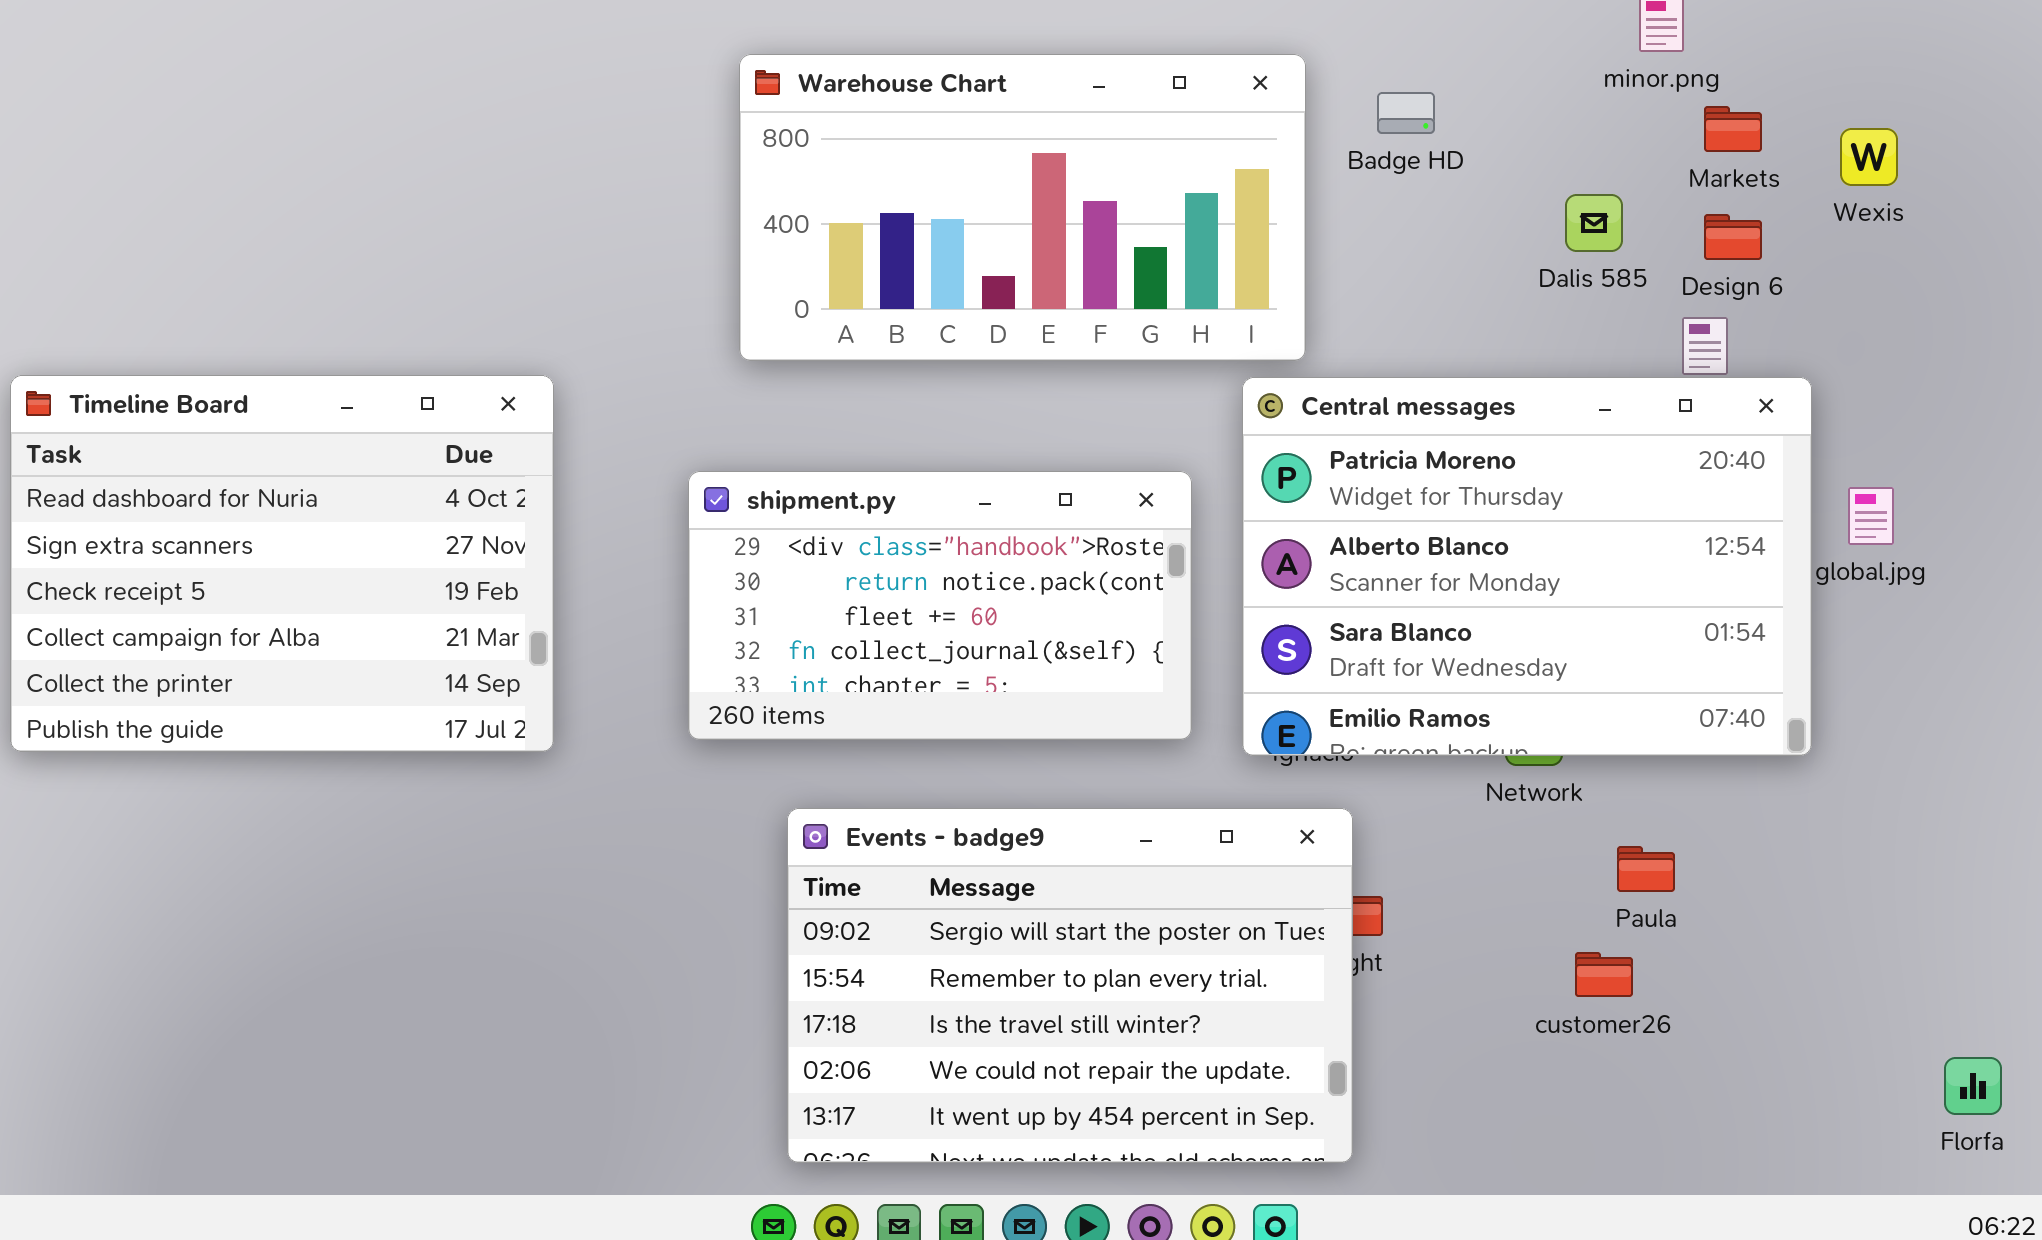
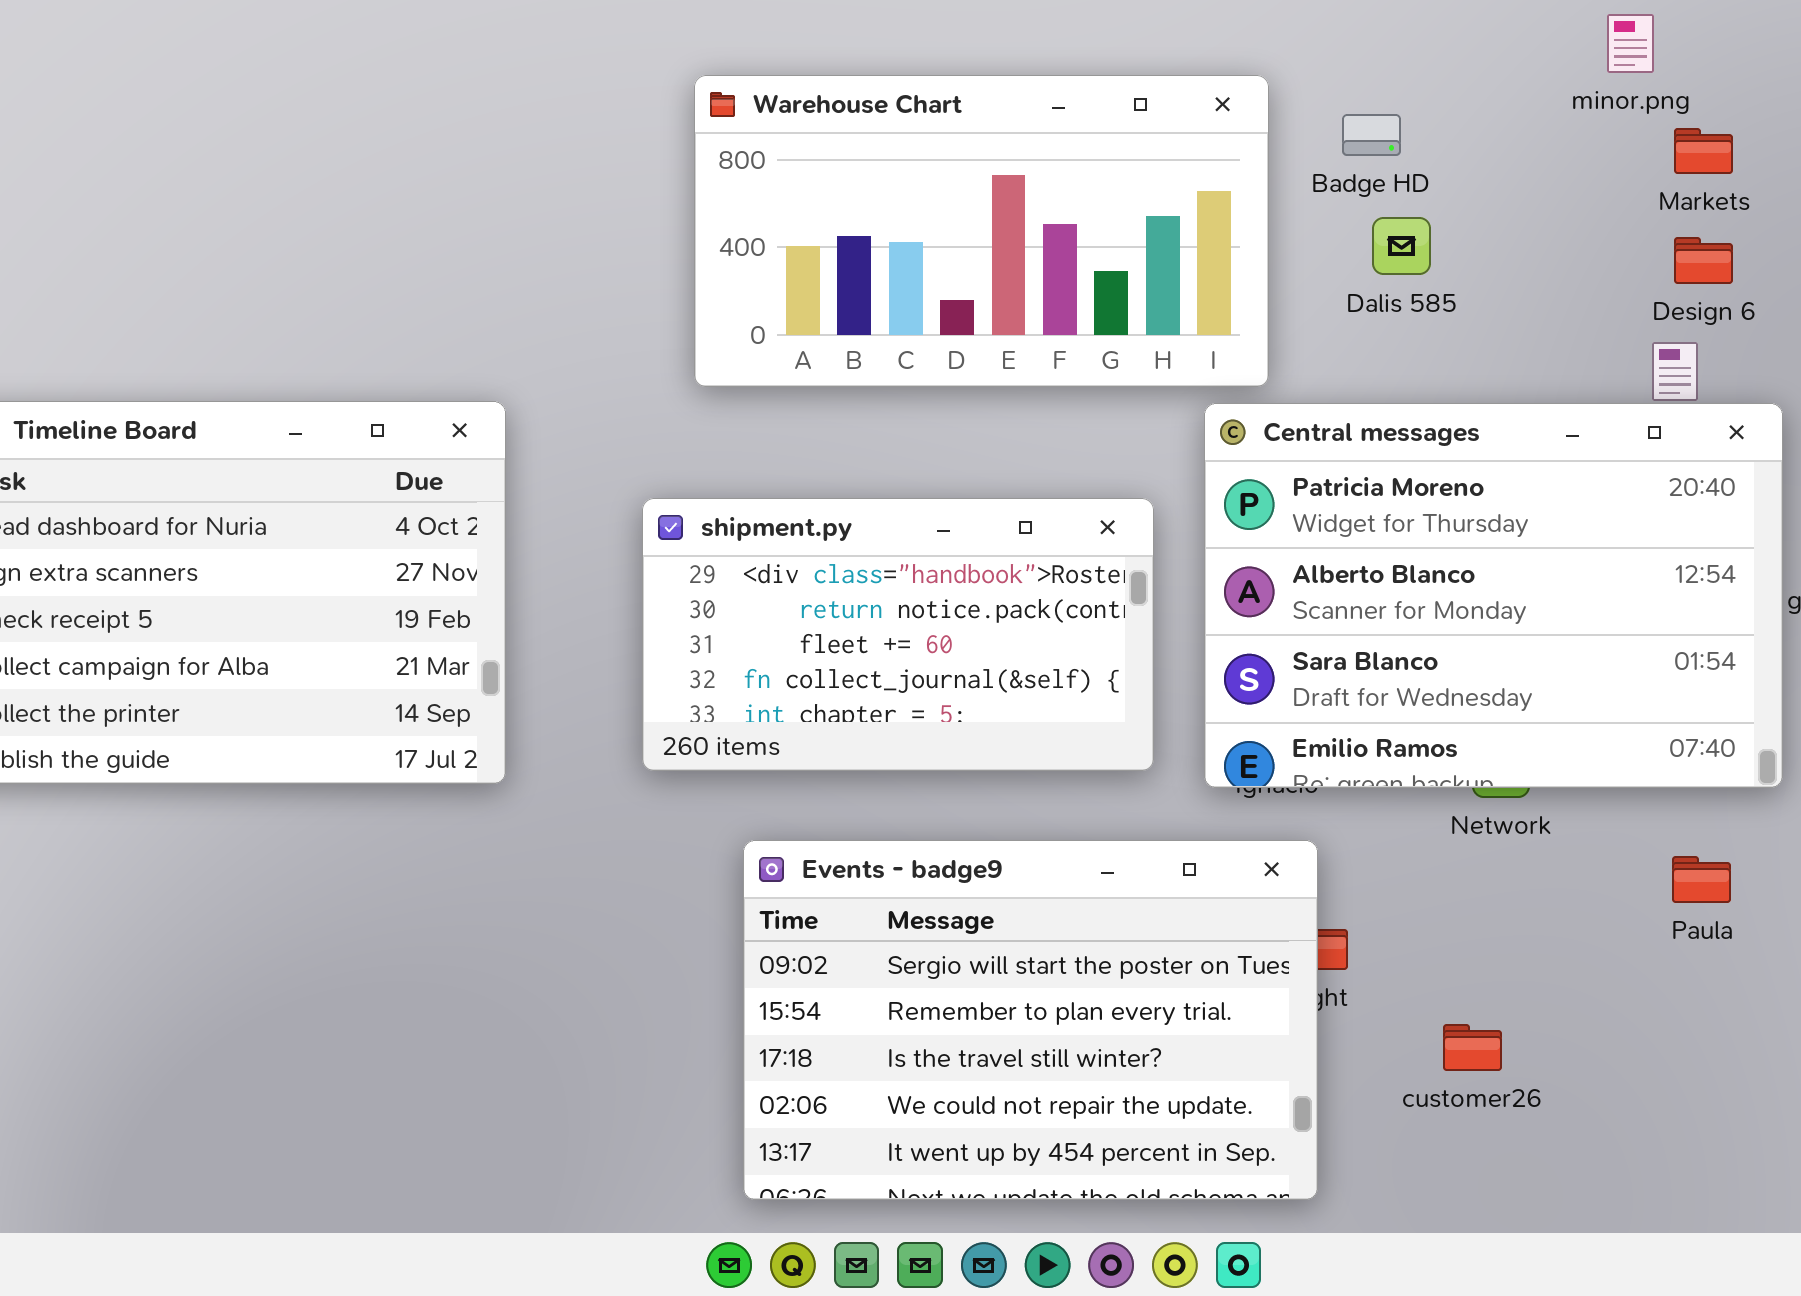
Dalis 585: [1565,194,1623,252] -> [1372,217,1431,275], moved
Paula: [1617,846,1675,892] -> [1672,856,1731,903], moved
customer26: [1575,952,1633,997] -> [1443,1024,1502,1071], moved

